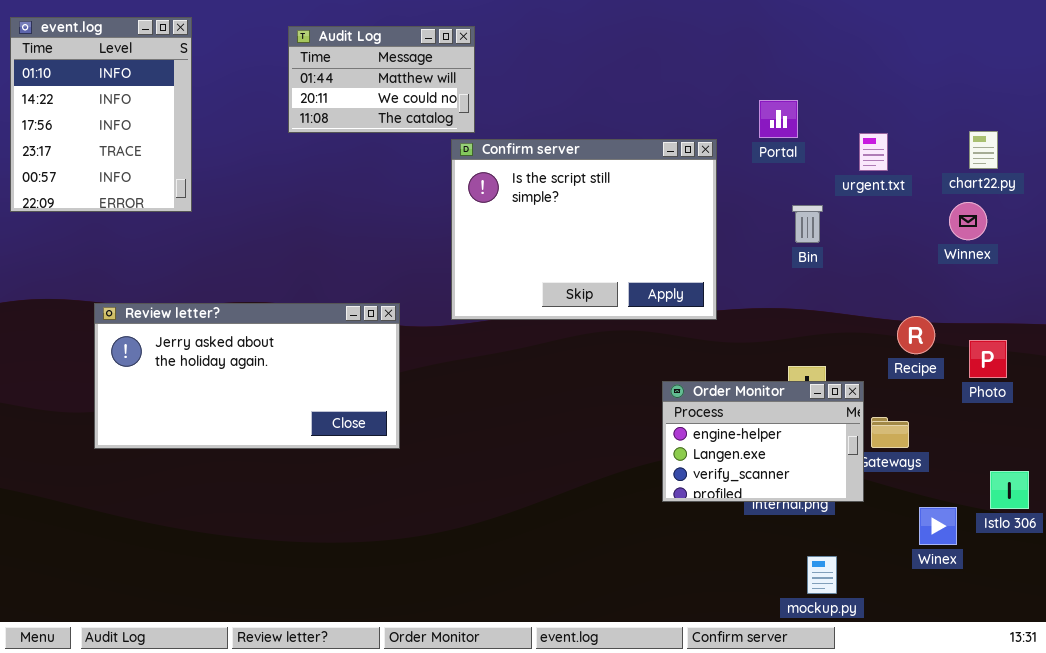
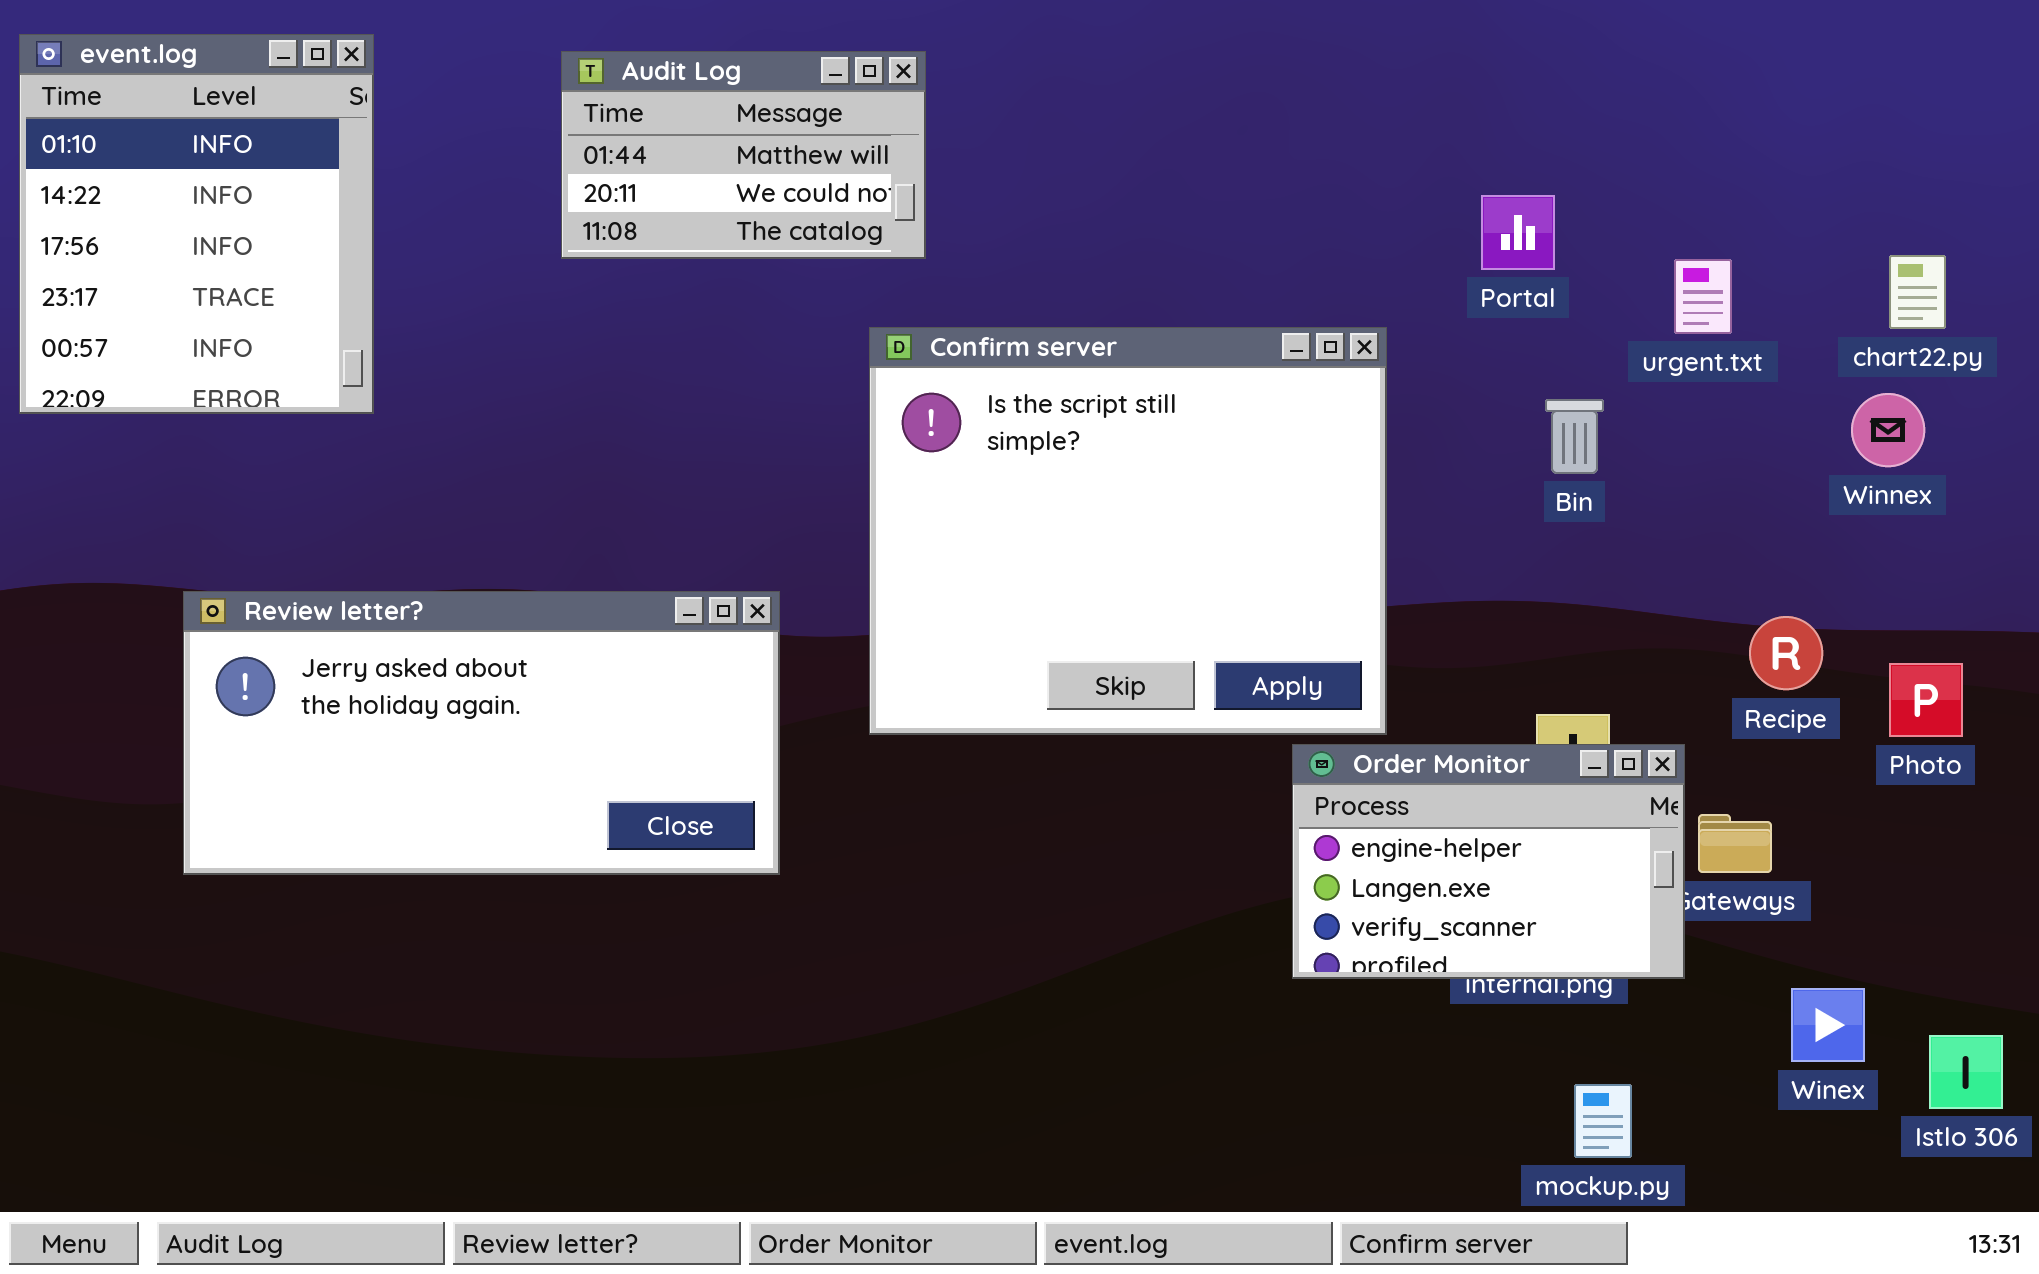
Confirm server: [451,139,717,320] -> [869,327,1387,735], moved, resized
Istlo 306: [990,471,1029,509] -> [1929,1035,2003,1109], moved

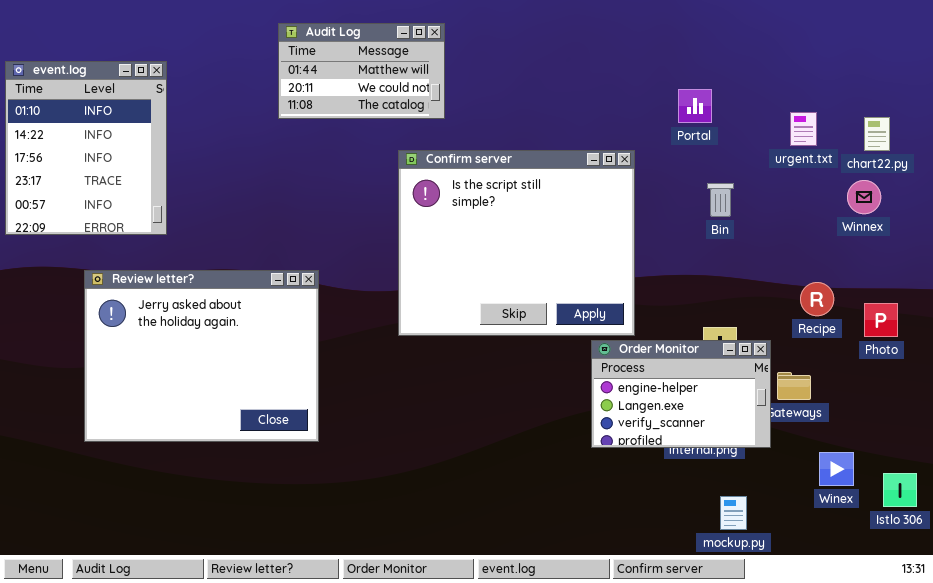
event.log: [19,34,374,414] -> [5,61,167,235], moved
Audit Log: [561,51,926,259] -> [278,23,445,119], moved
urgent.txt: [1674,259,1732,334] -> [790,112,817,146], moved
Review letter?: [183,591,780,875] -> [84,270,319,442], resized

